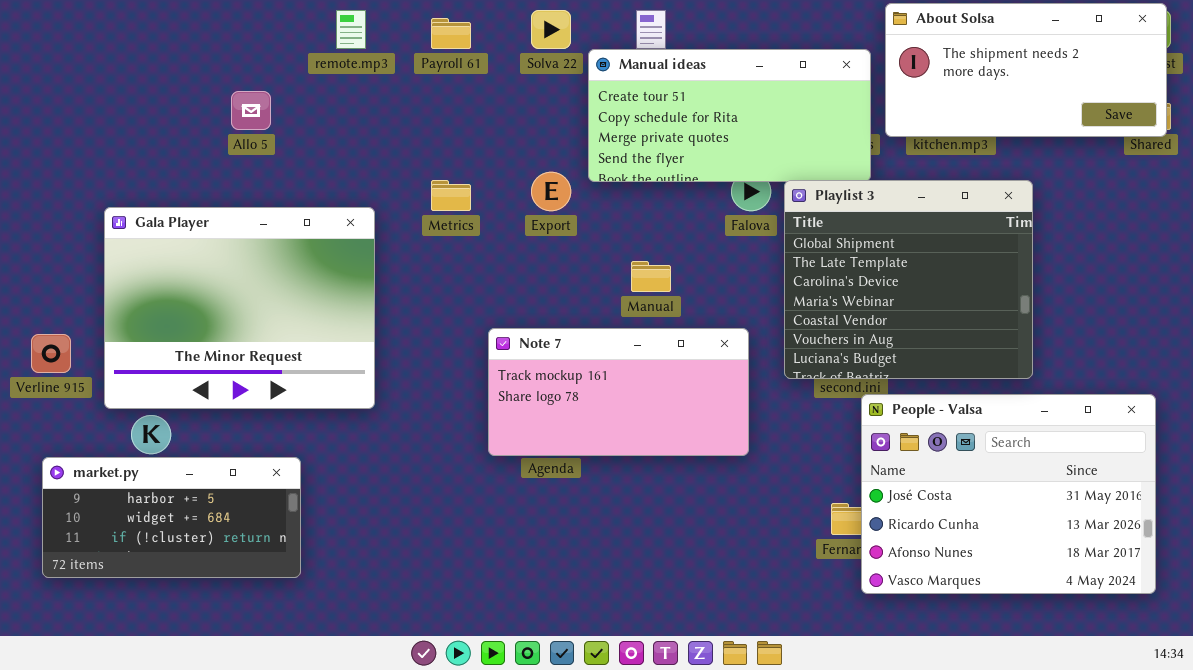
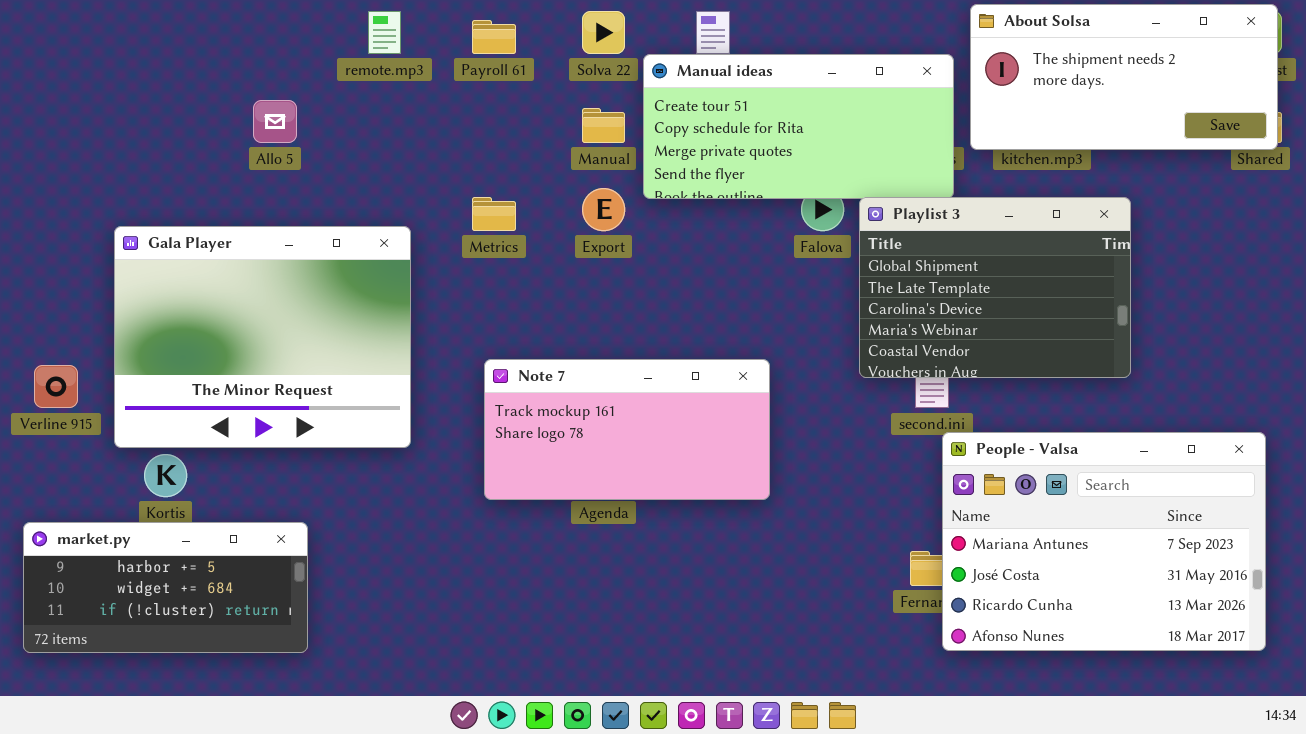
Playlist 3: [784,180,1033,379] -> [859,197,1131,378], resized
Manual: [631,261,671,292] -> [582,108,625,143], moved
Note 7: [488,328,749,456] -> [484,359,770,500], moved
People - Valsa: [861,394,1156,594] -> [942,432,1266,651], scrolled up 1 row
market.py: [42,457,301,578] -> [23,522,308,653], moved

